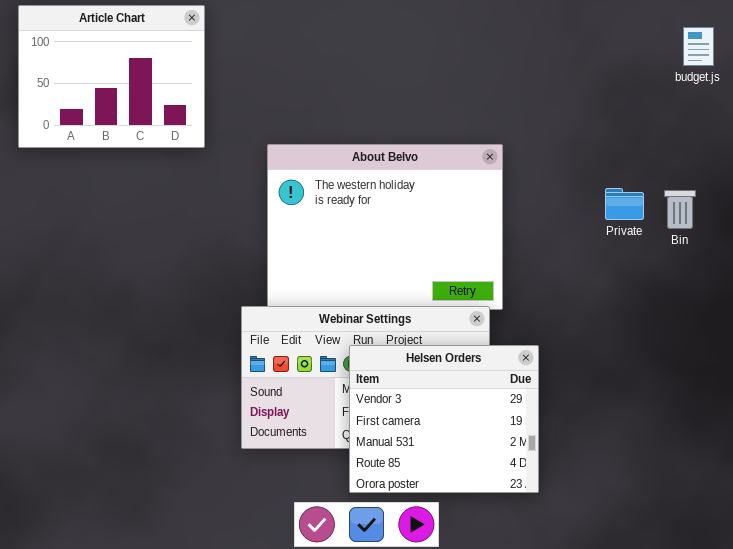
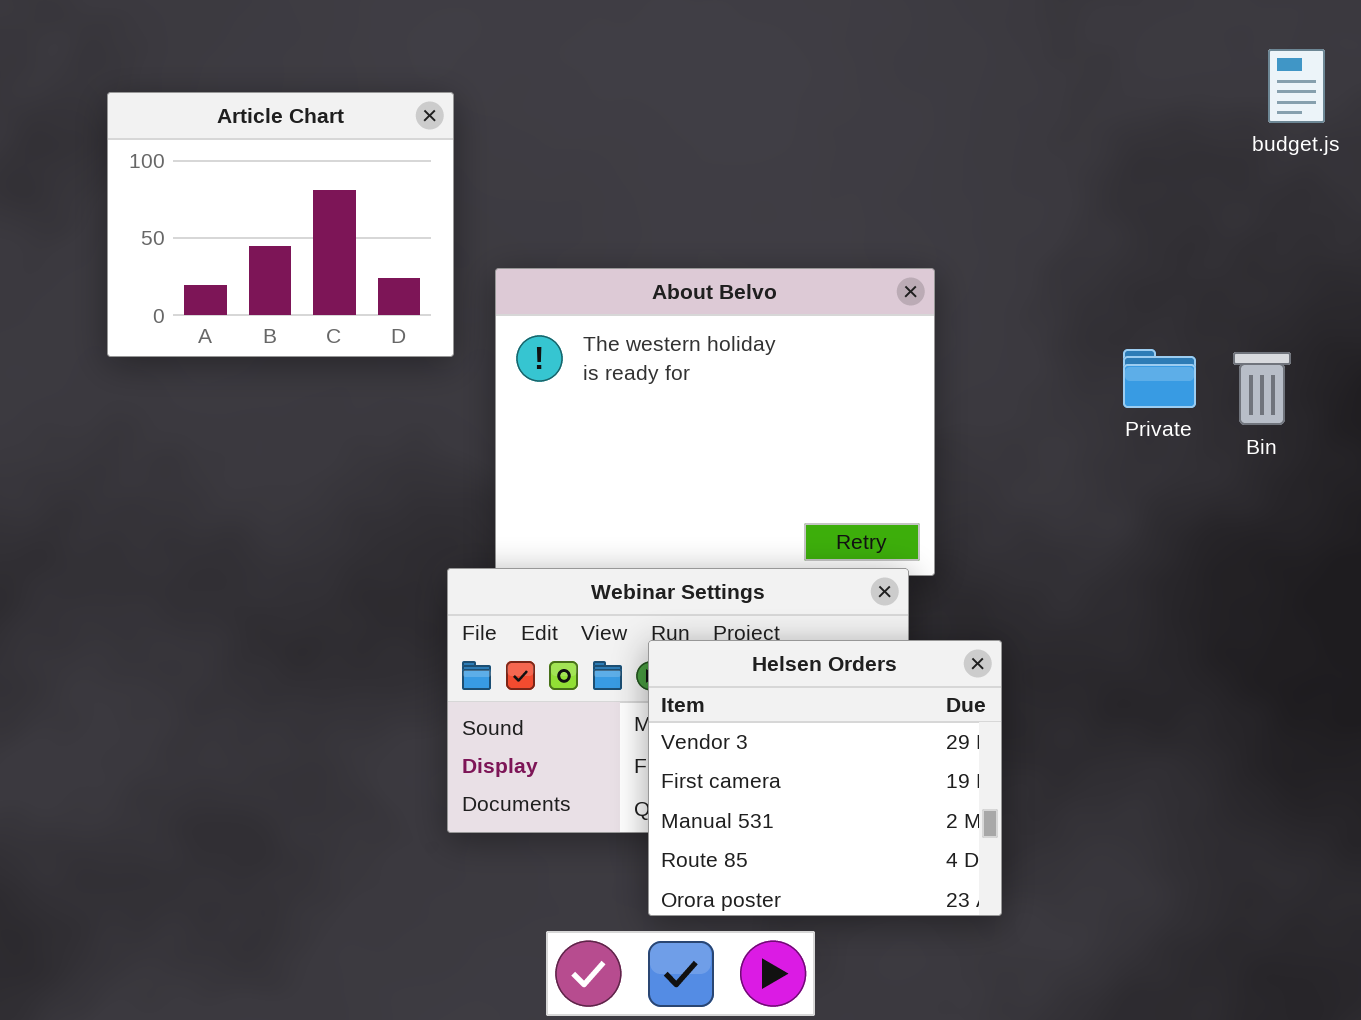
Article Chart: [18,5,205,148] -> [107,92,454,357], moved

